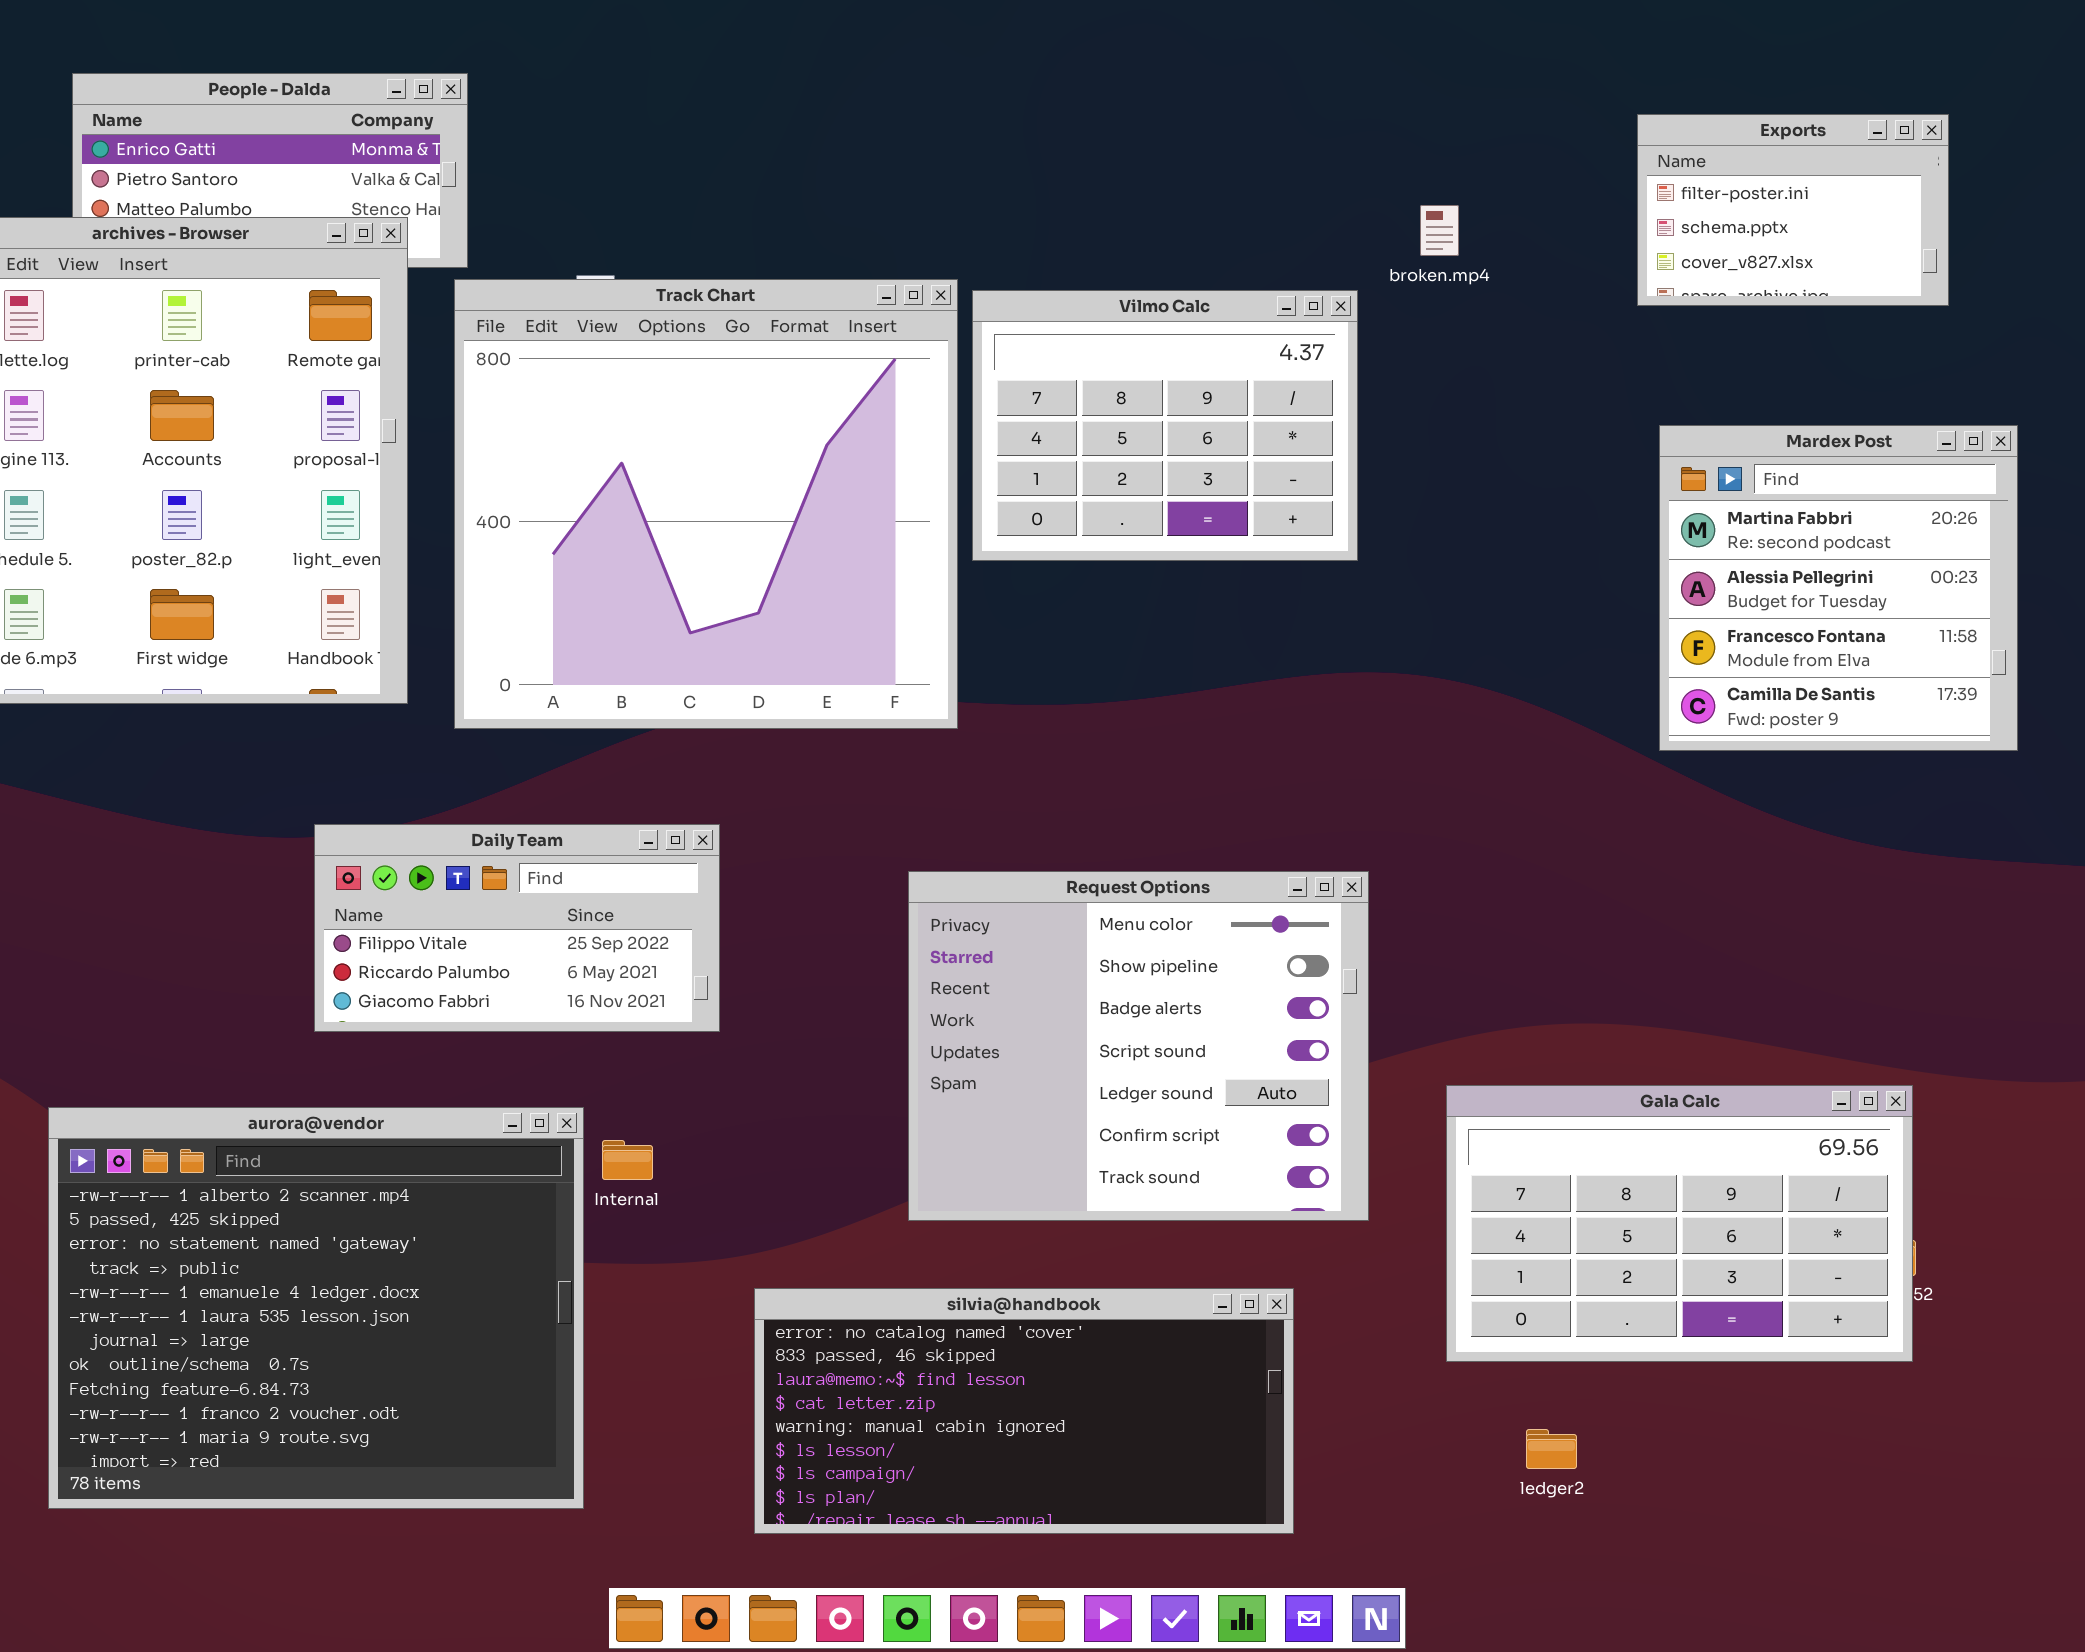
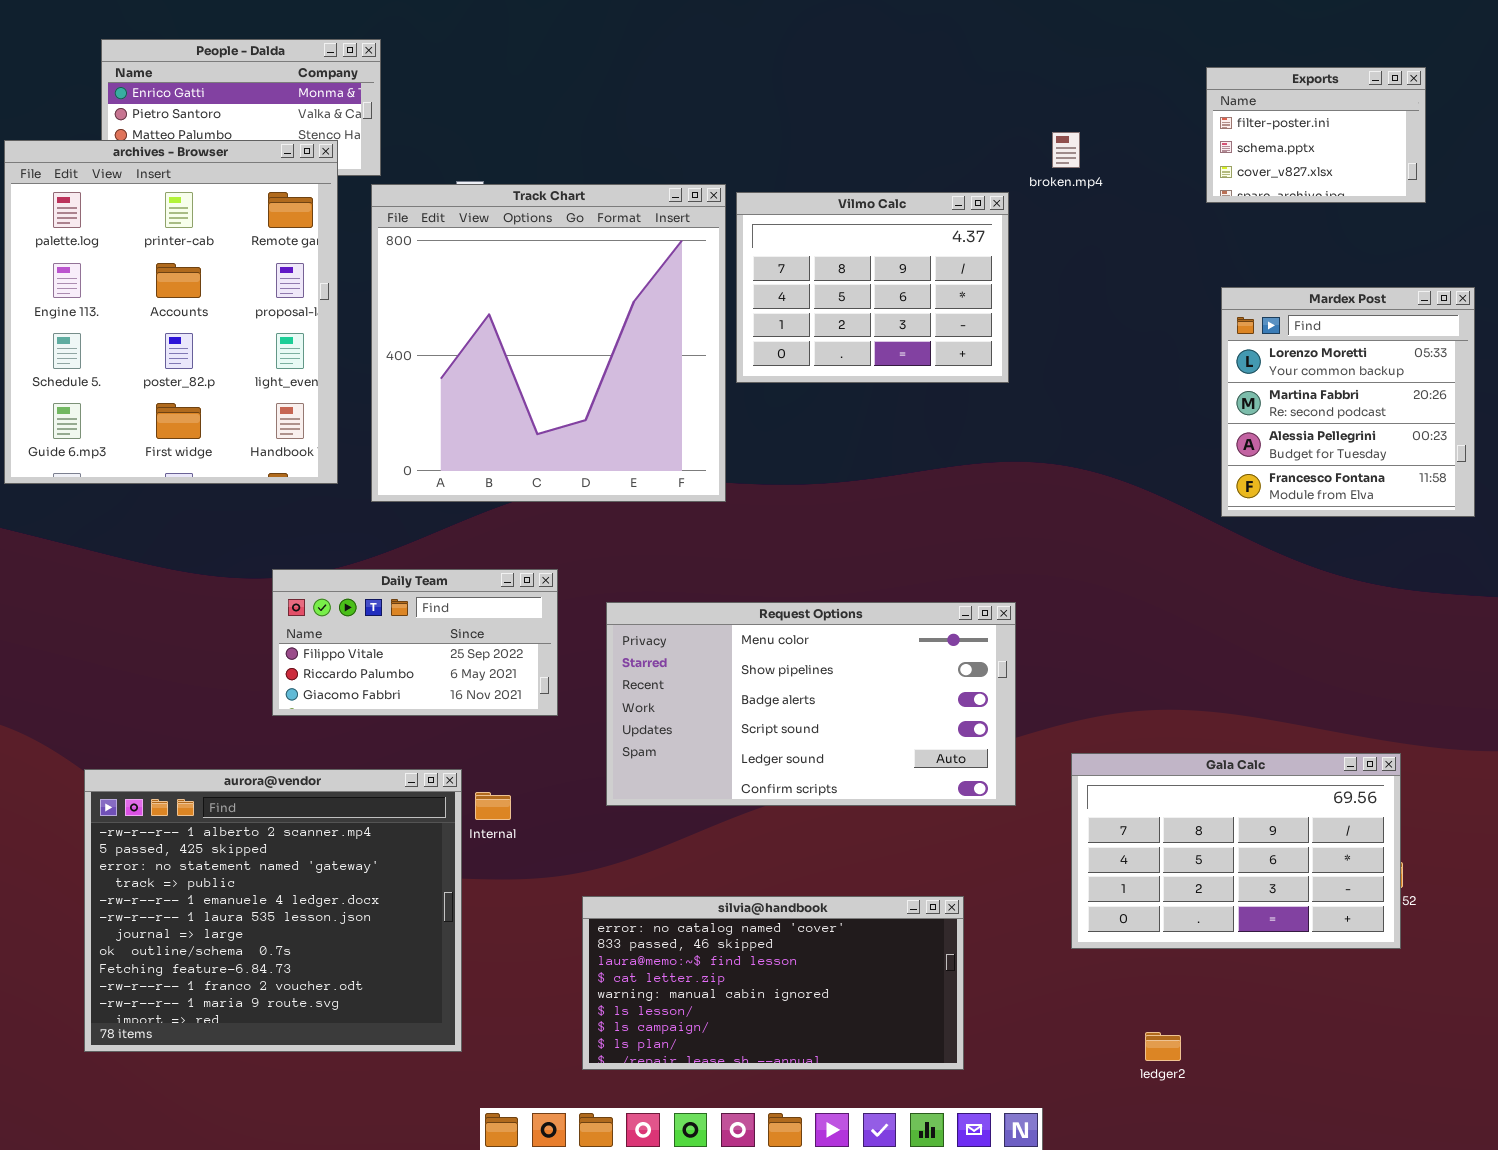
Mardex Post: [1659,425,2018,751] -> [1221,287,1475,517], scrolled up 1 row
Request Options: [908,871,1369,1221] -> [606,602,1016,806], resized
ledger2: [1526,1429,1577,1469] -> [1145,1032,1181,1061], moved

